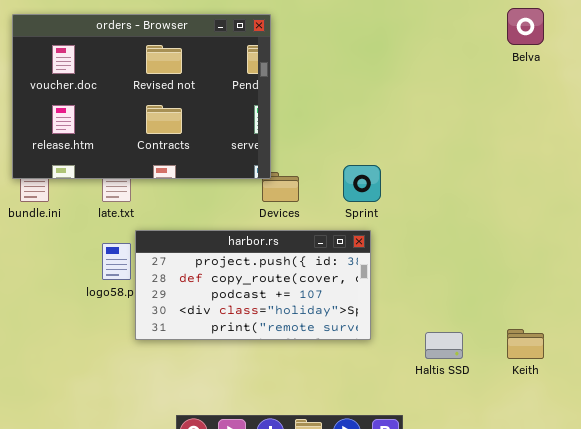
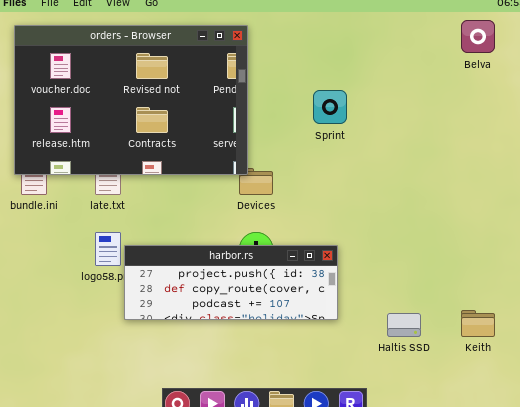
Sprint: [343,165,381,202] -> [313,90,347,124], moved
harbor.rs: [135,230,371,340] -> [124,245,338,320], resized

